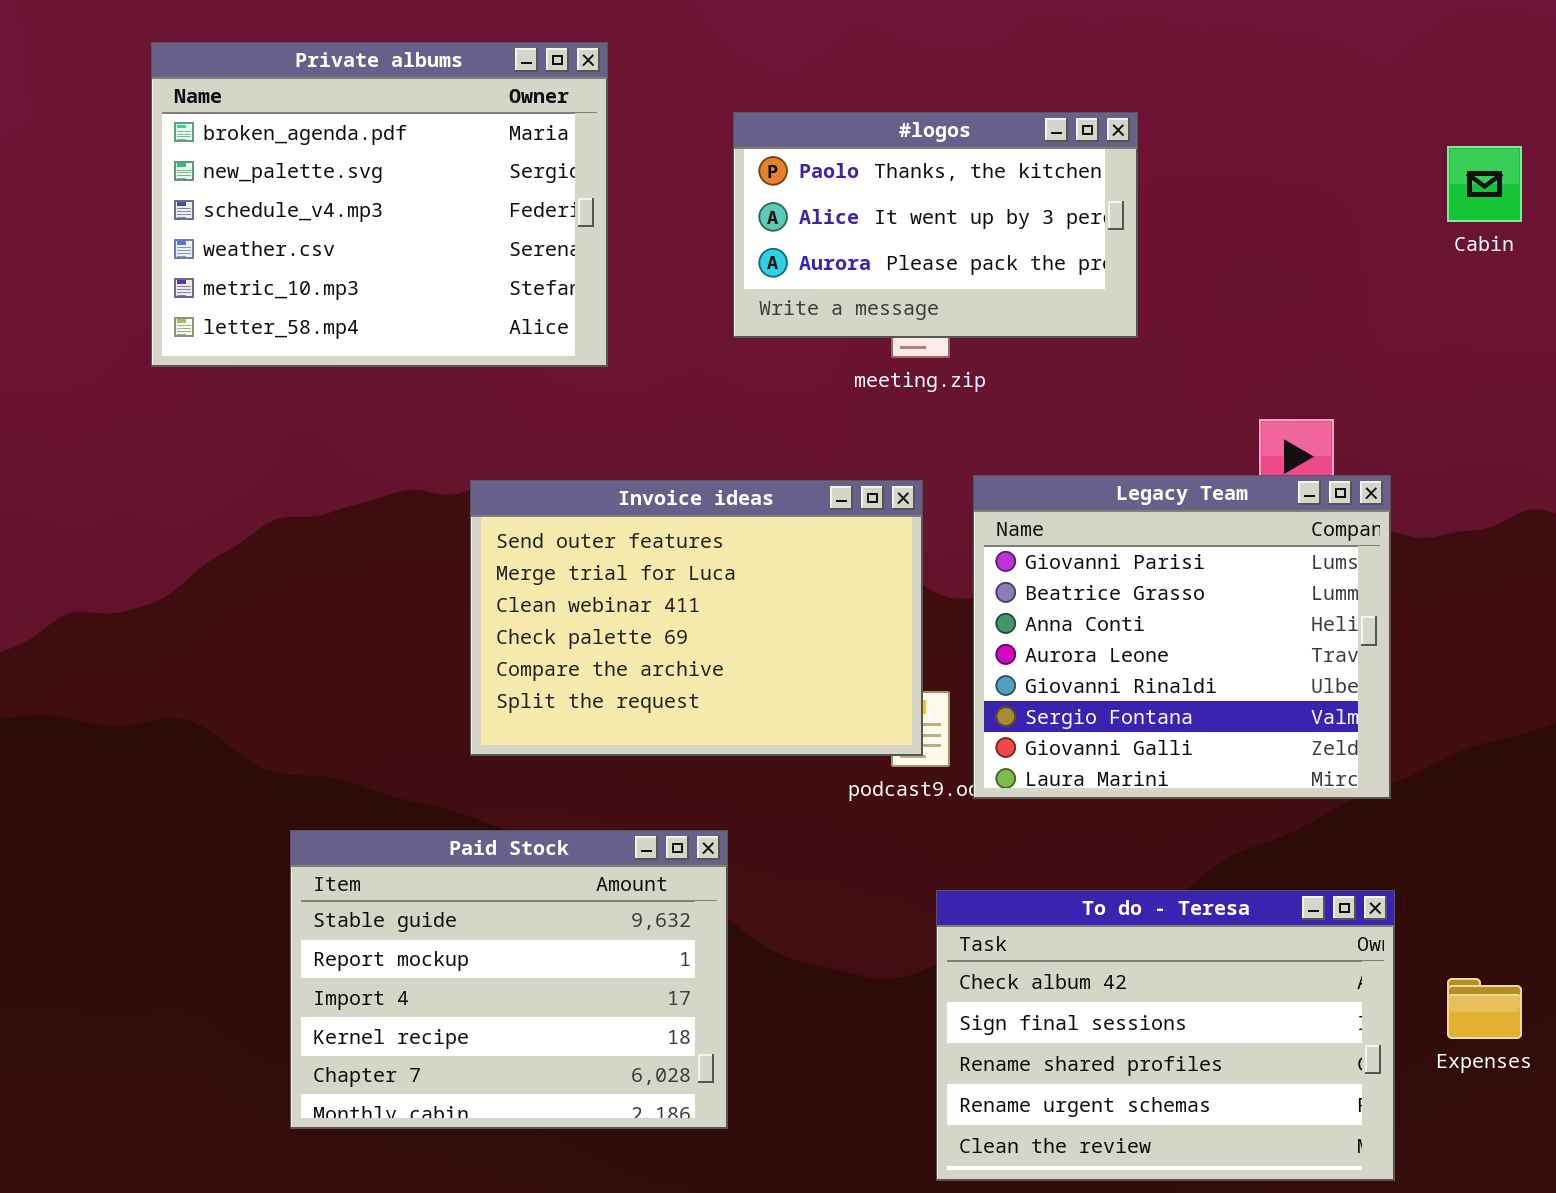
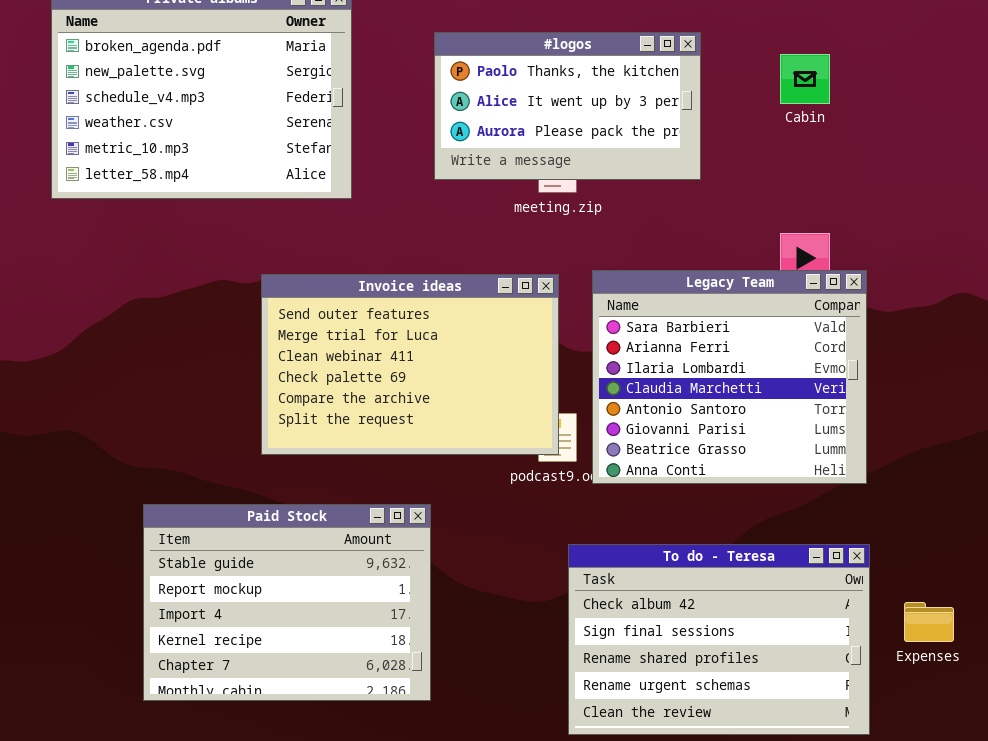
Cabin: [1447,146,1522,222] -> [780,54,830,104], moved
Legacy Team: [973,475,1391,799] -> [592,270,867,484], scrolled up 5 rows

